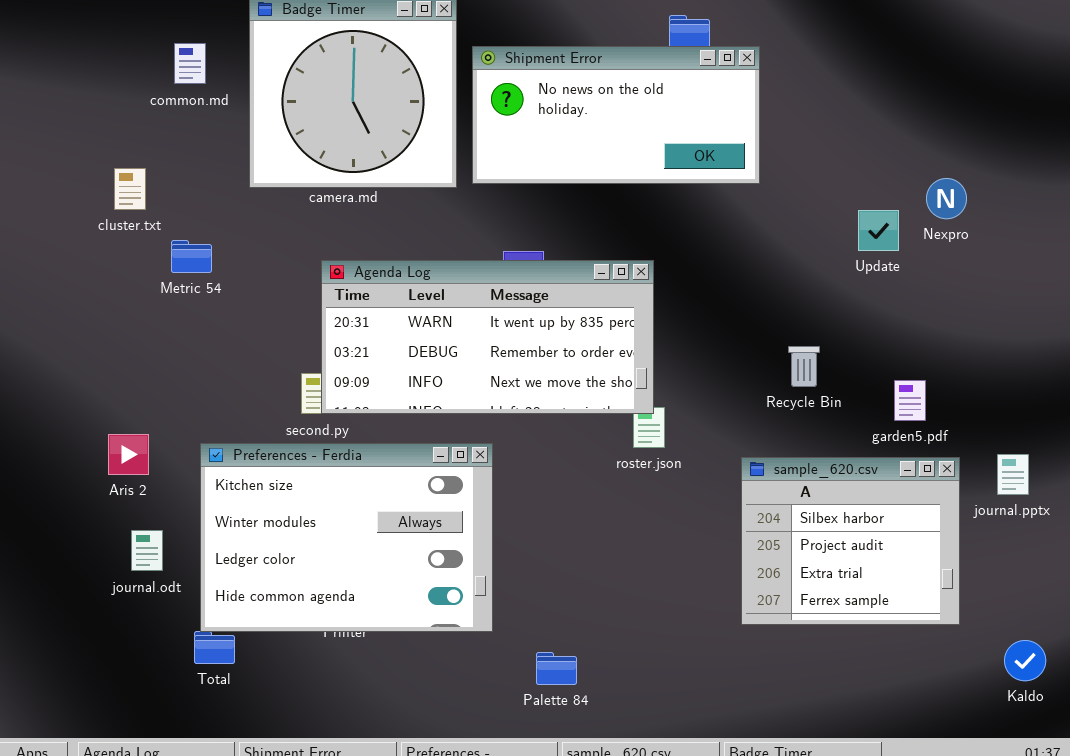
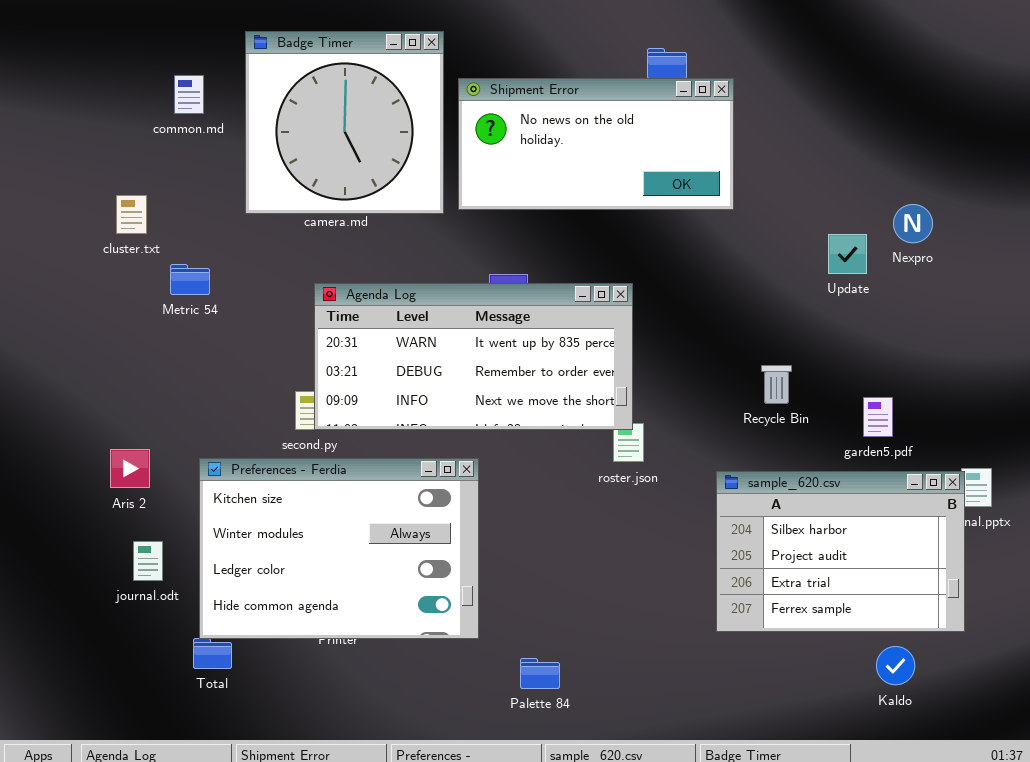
sample_620.csv: [741,457,960,625] -> [716,471,965,632], resized
Kaldo: [1004,640,1046,681] -> [876,646,915,685], moved

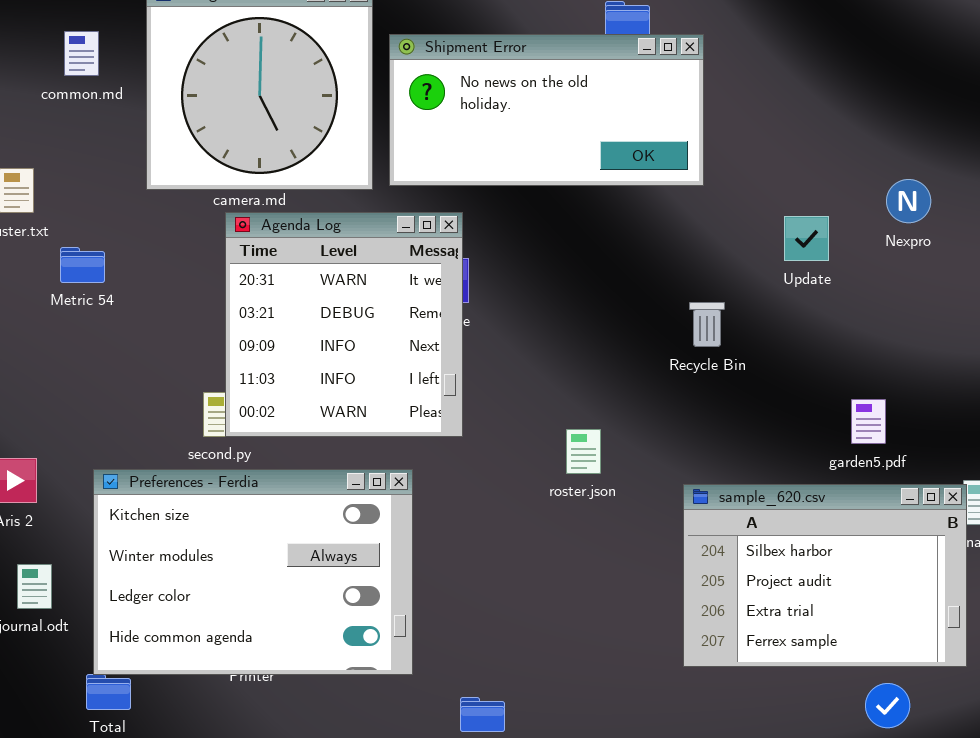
Update: [828,234,867,274] -> [784,216,829,261], moved
Agenda Log: [314,283,633,430] -> [225,212,463,437], resized
Recycle Bin: [761,365,792,404] -> [689,302,725,347], moved

